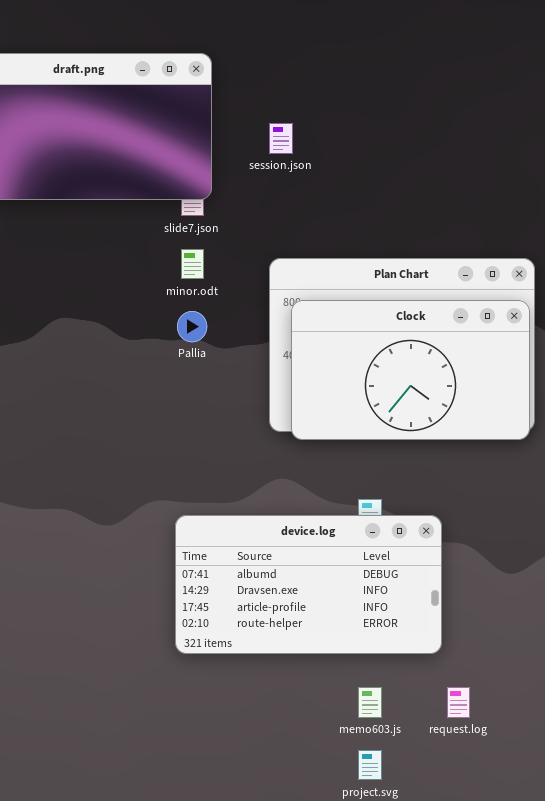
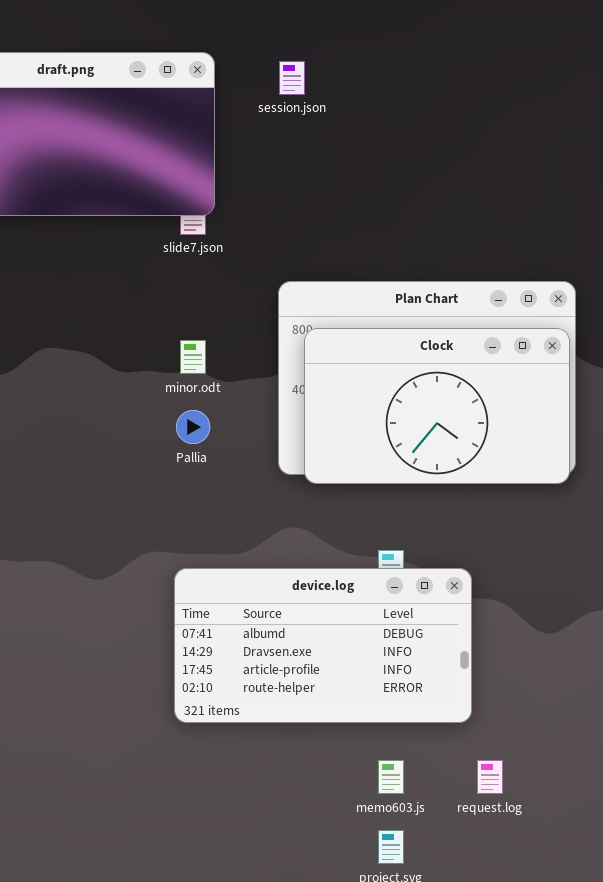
session.json: [269,123,293,154] -> [279,61,305,95], moved
minor.odt: [181,249,204,279] -> [180,340,206,374], moved
Pallia: [177,311,207,342] -> [176,410,210,444], moved

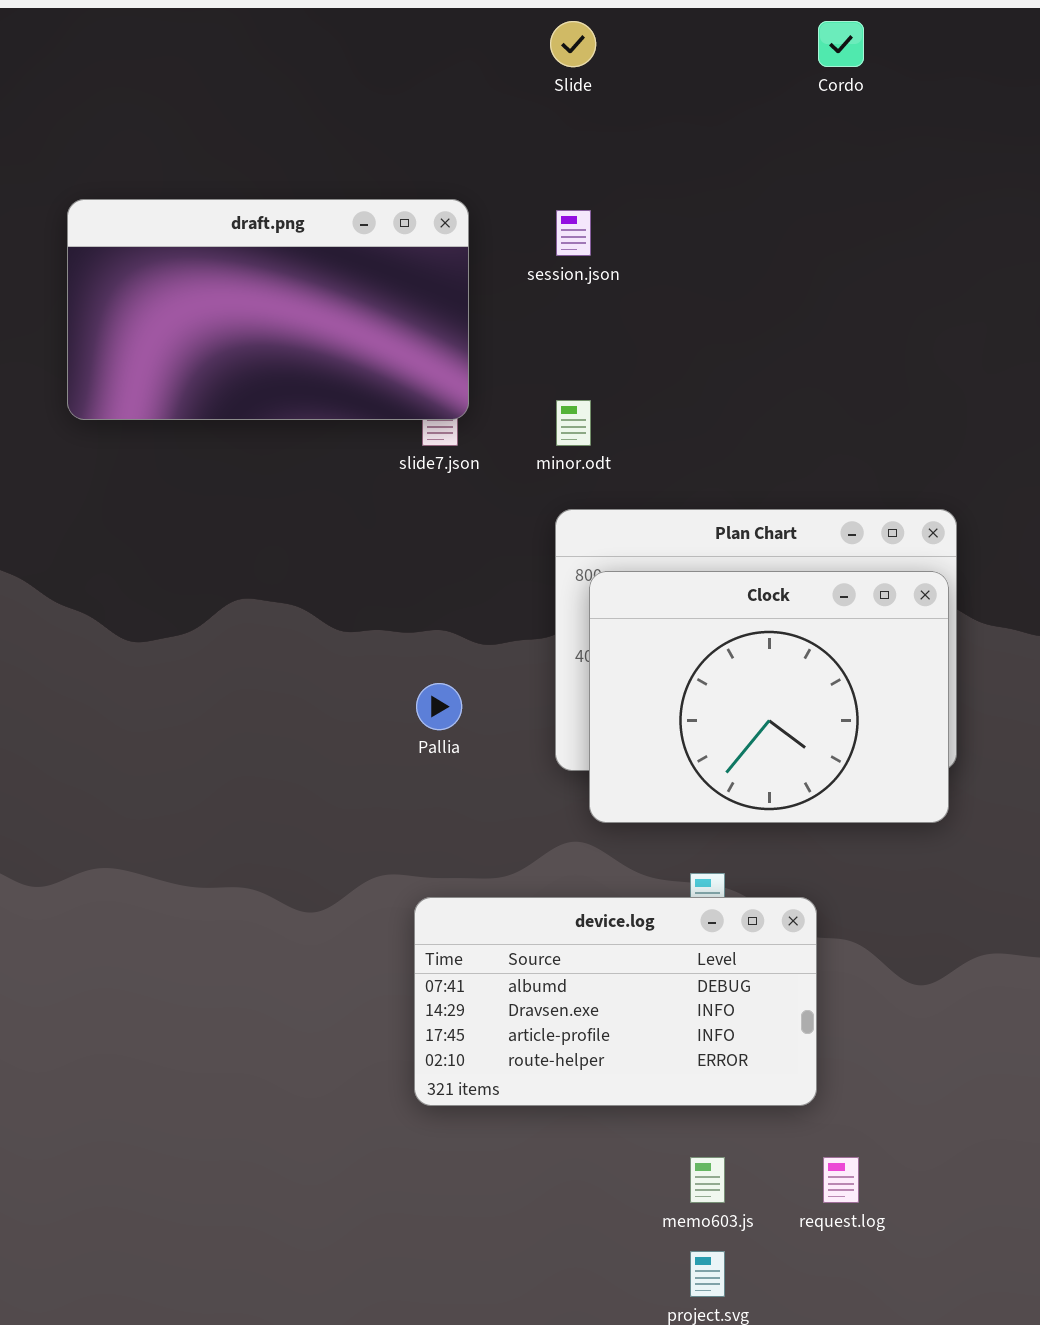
Clock: [304,328,570,484] -> [589,571,949,823], resized
minor.odt: [180,340,206,374] -> [556,400,591,446], moved

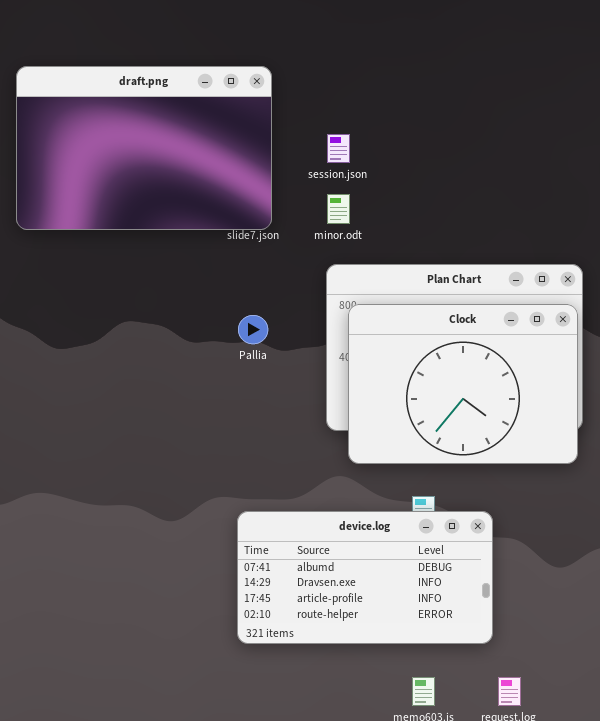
draft.png: [67,199,469,420] -> [16,66,272,230], resized
session.json: [556,210,591,256] -> [327,134,350,163], moved
Pallia: [416,683,462,730] -> [238,315,268,344], moved

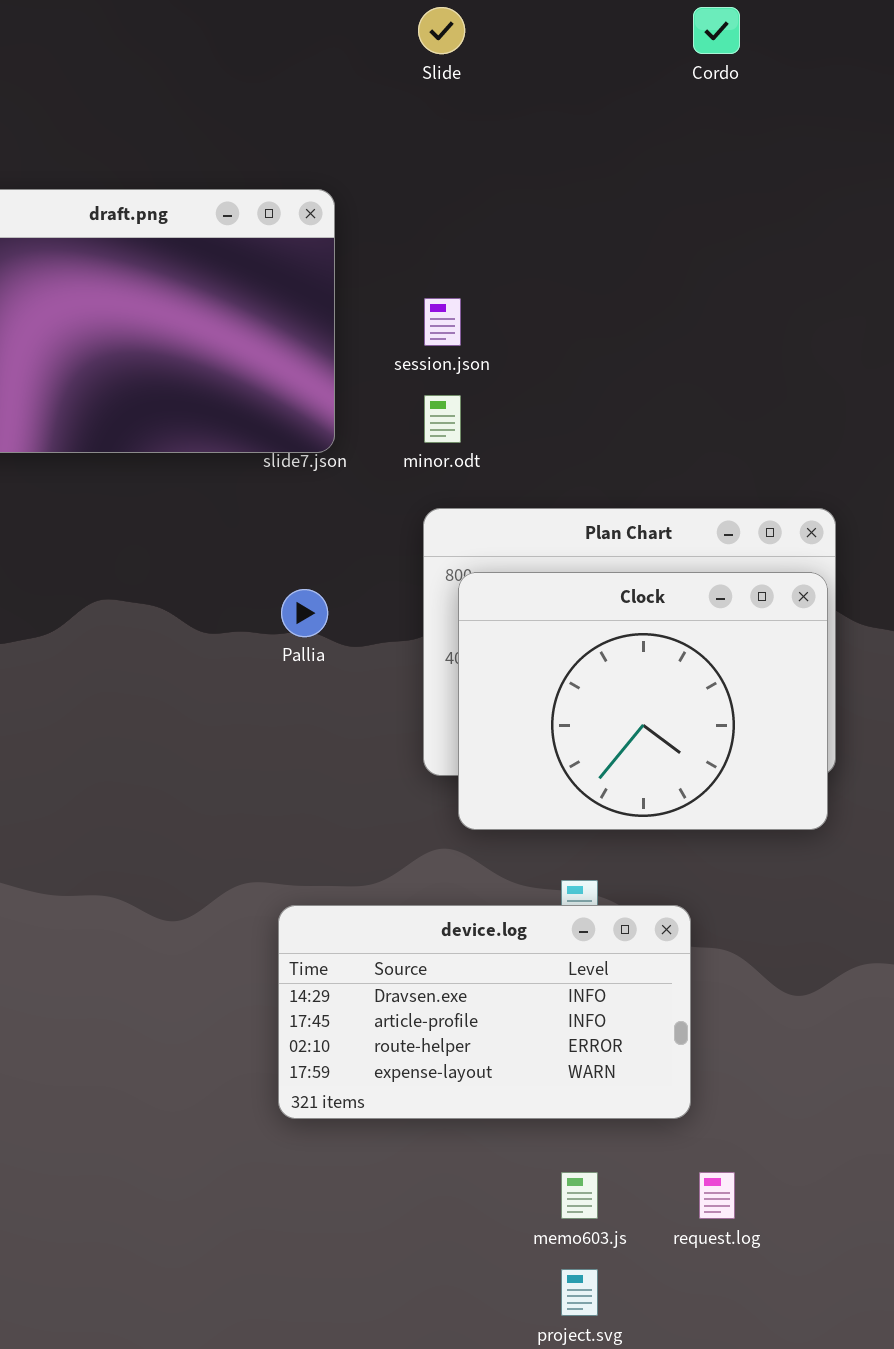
device.log: [237,511,493,644] -> [278,905,691,1119], scrolled down 1 row

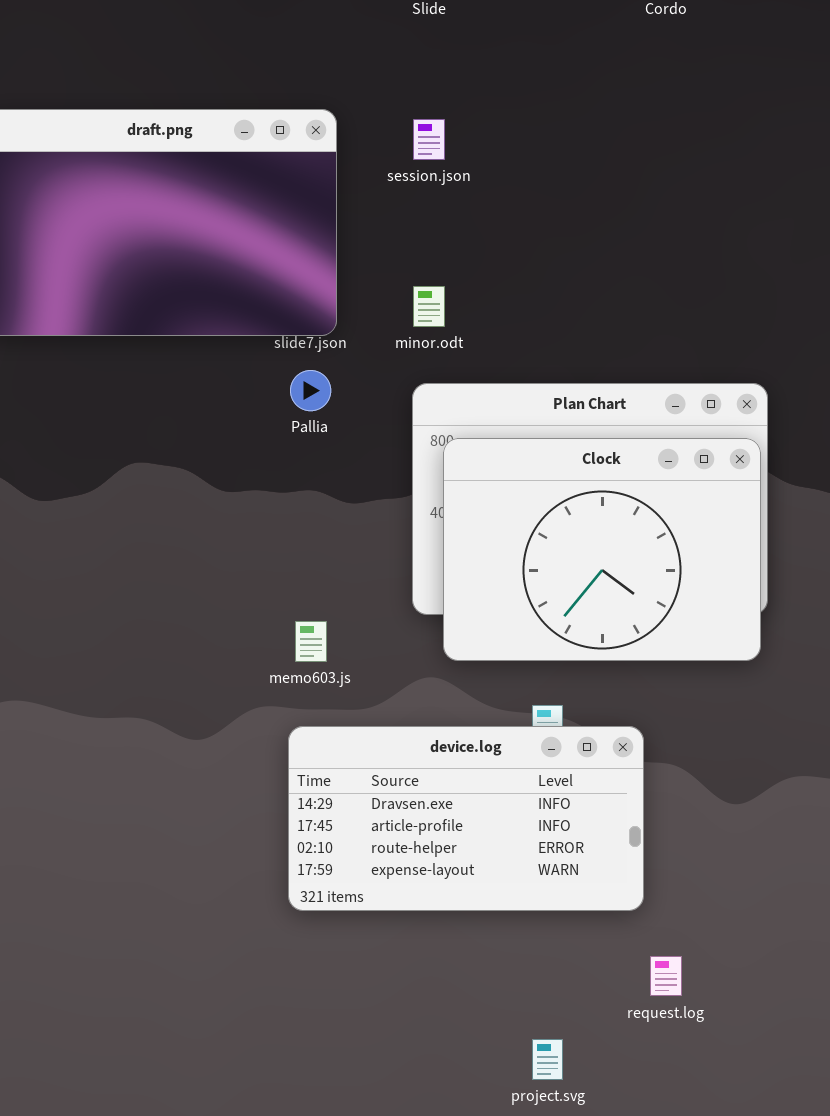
session.json: [424,298,461,346] -> [413,119,445,160], moved
Pallia: [281,589,328,637] -> [290,370,331,411], moved
memo603.js: [561,1172,598,1219] -> [295,621,327,662], moved

